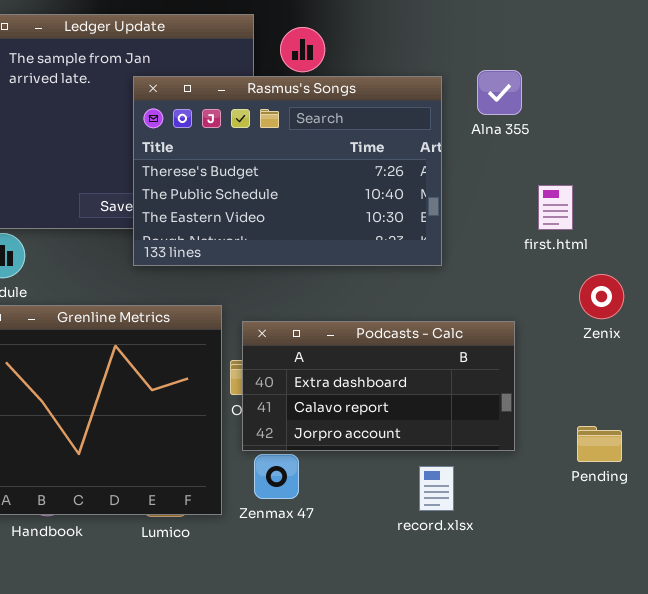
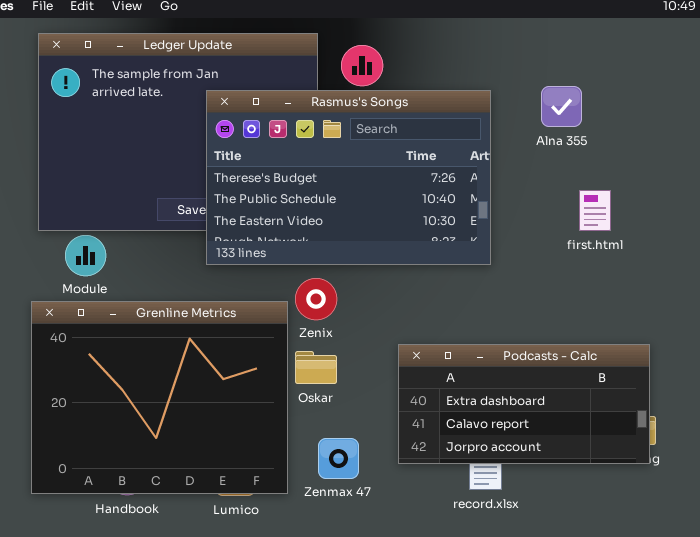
Alna 355: [477,70,522,115] -> [541,86,582,127], moved
Zenix: [579,274,624,319] -> [295,278,337,320], moved
Podcasts - Calc: [242,321,515,451] -> [398,344,650,464], moved

